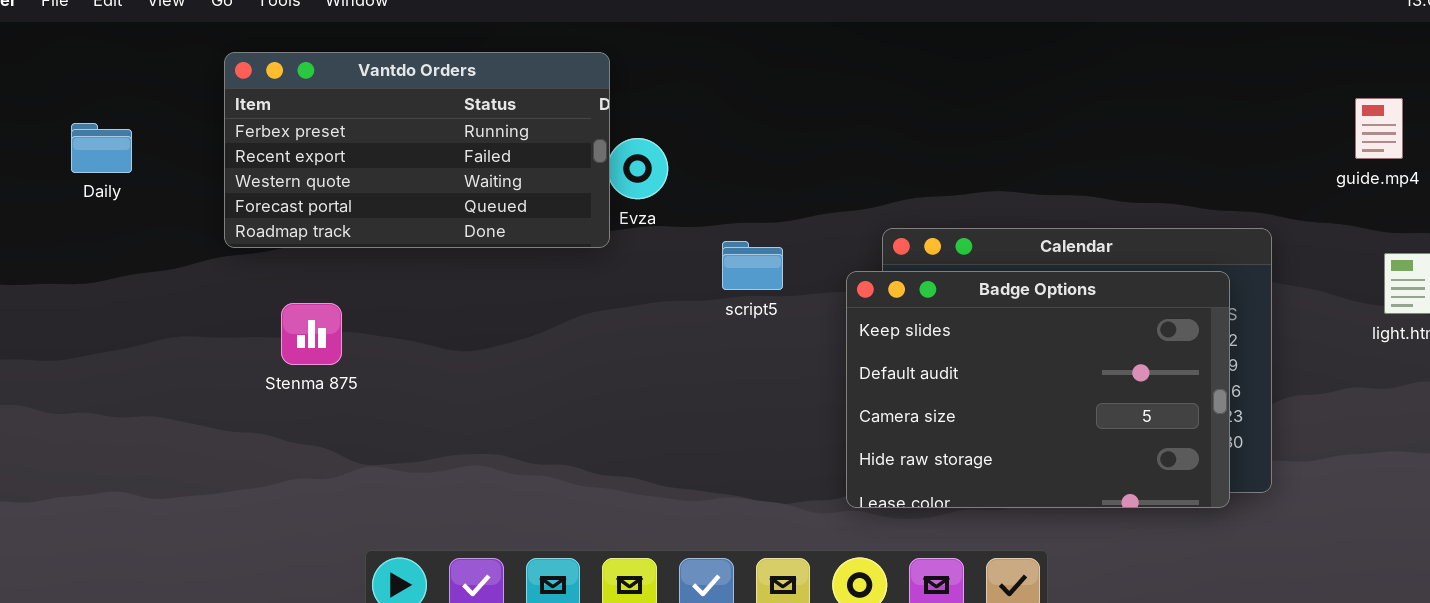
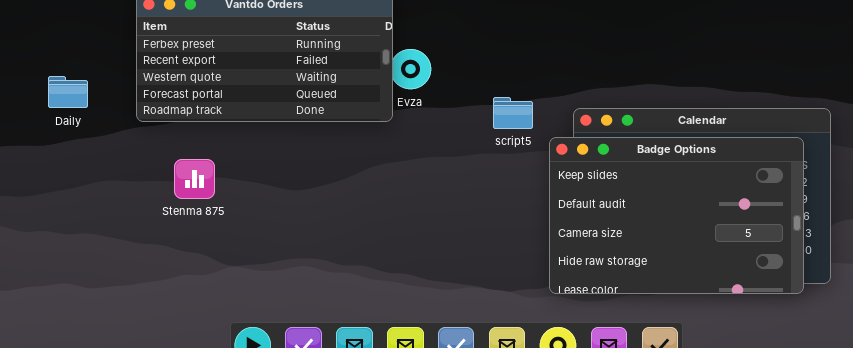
Daily: [71,123,132,173] -> [48,76,88,108], moved
script5: [722,241,783,290] -> [493,97,533,129], moved

